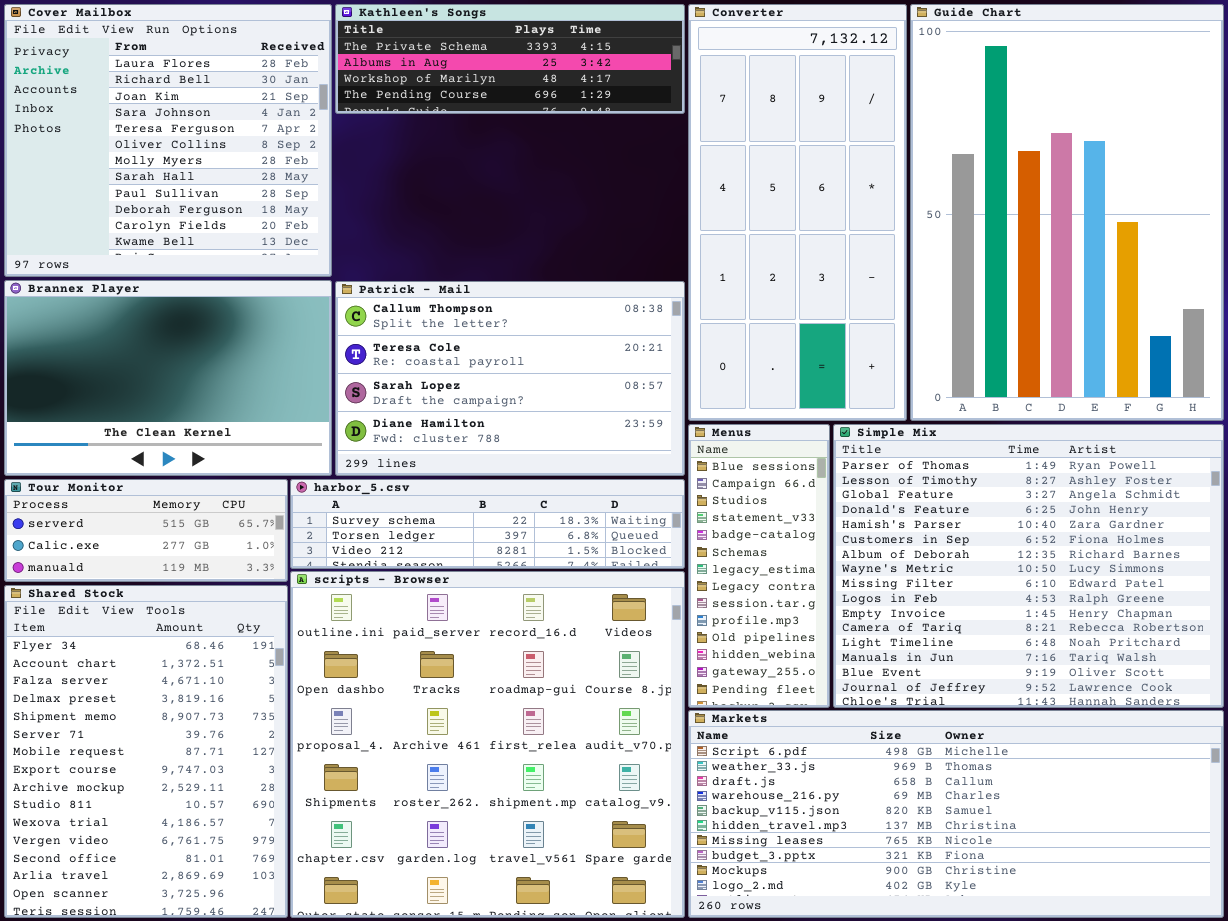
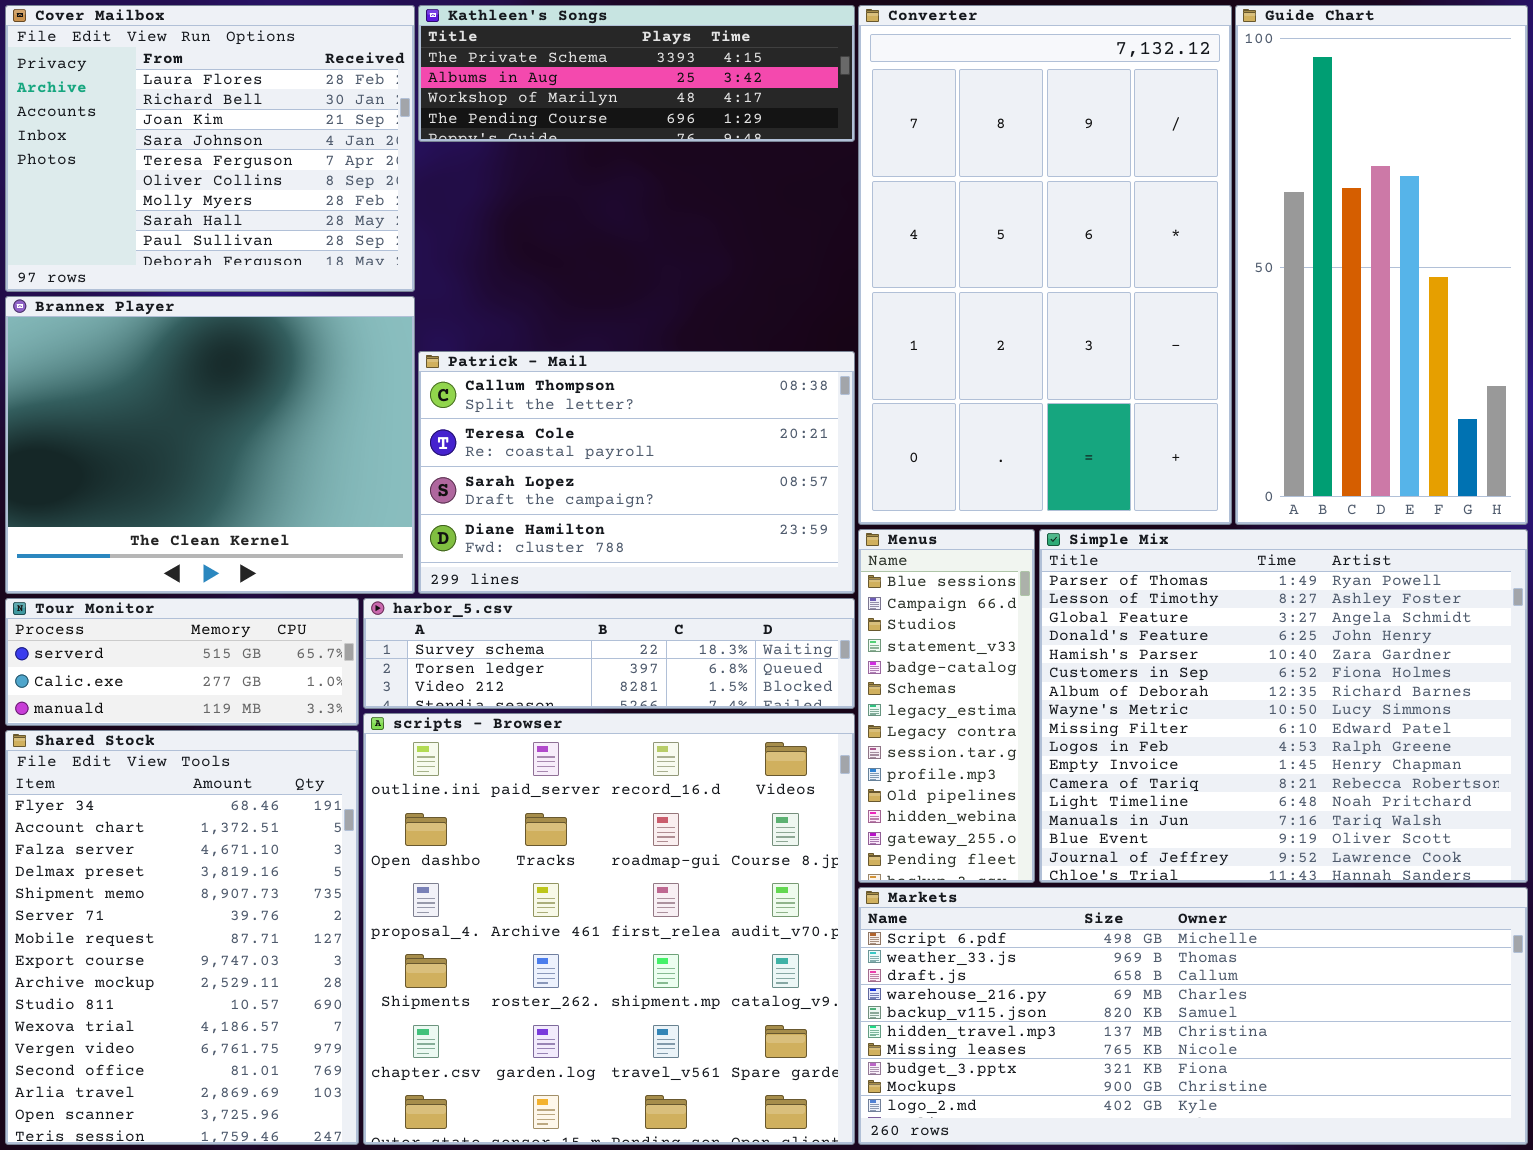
Cover Mailbox: [4,4,332,277] -> [5,5,415,292], resized
Converter: [688,4,907,421] -> [858,5,1232,525], resized
Guide Chart: [910,4,1224,421] -> [1235,5,1528,525], resized
Brannex Player: [4,280,332,476] -> [5,296,415,594], resized

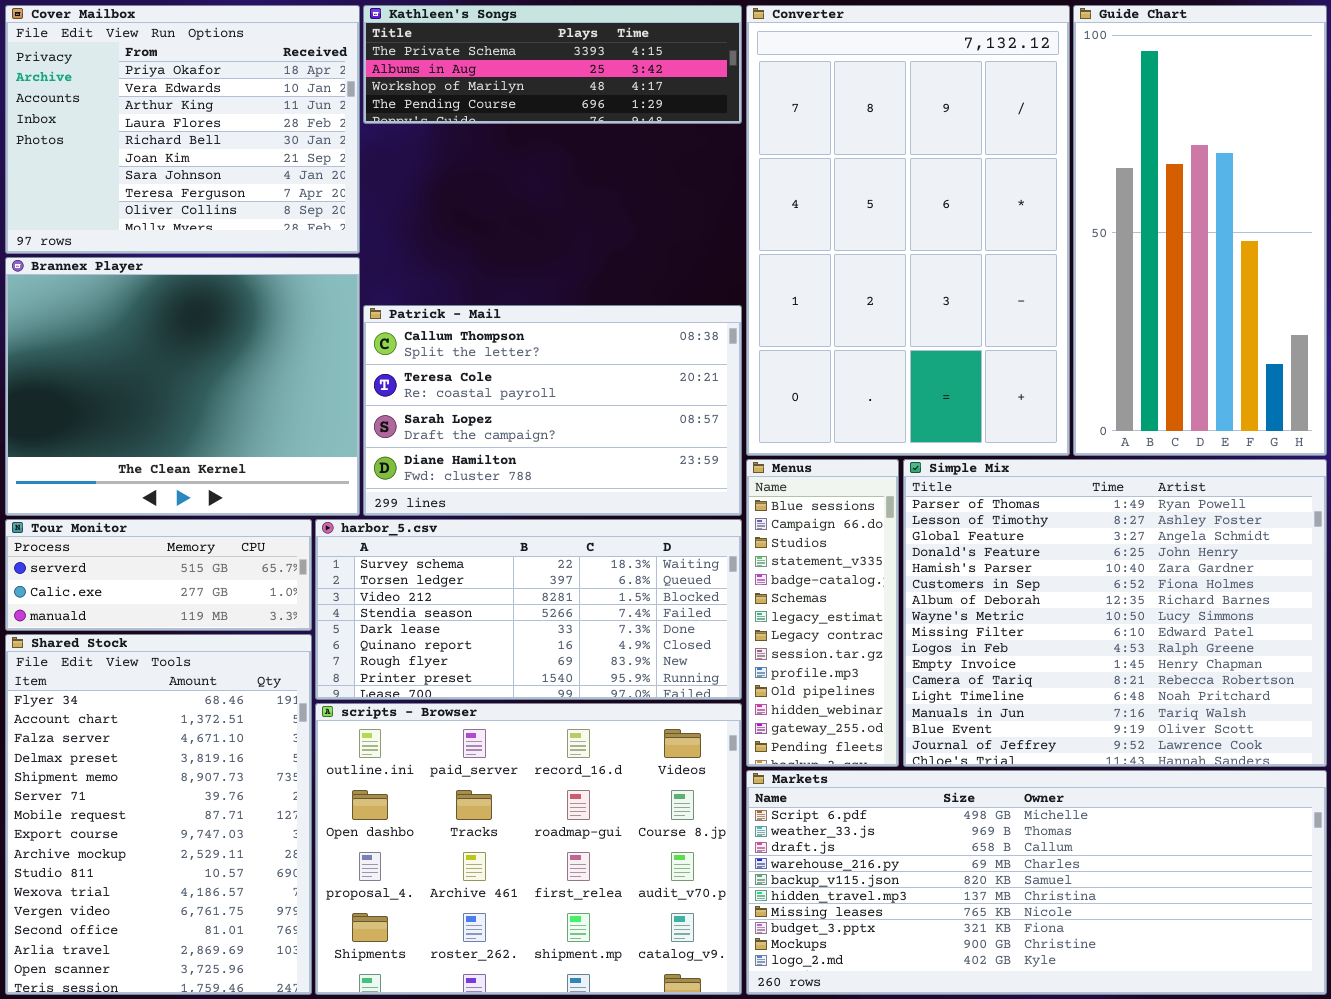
Cover Mailbox: [5,5,415,292] -> [5,5,360,254], scrolled up 3 rows
harbor_5.csv: [363,598,855,709] -> [315,519,742,700], resized
scripts - Browser: [363,713,855,1145] -> [315,703,742,995], resized

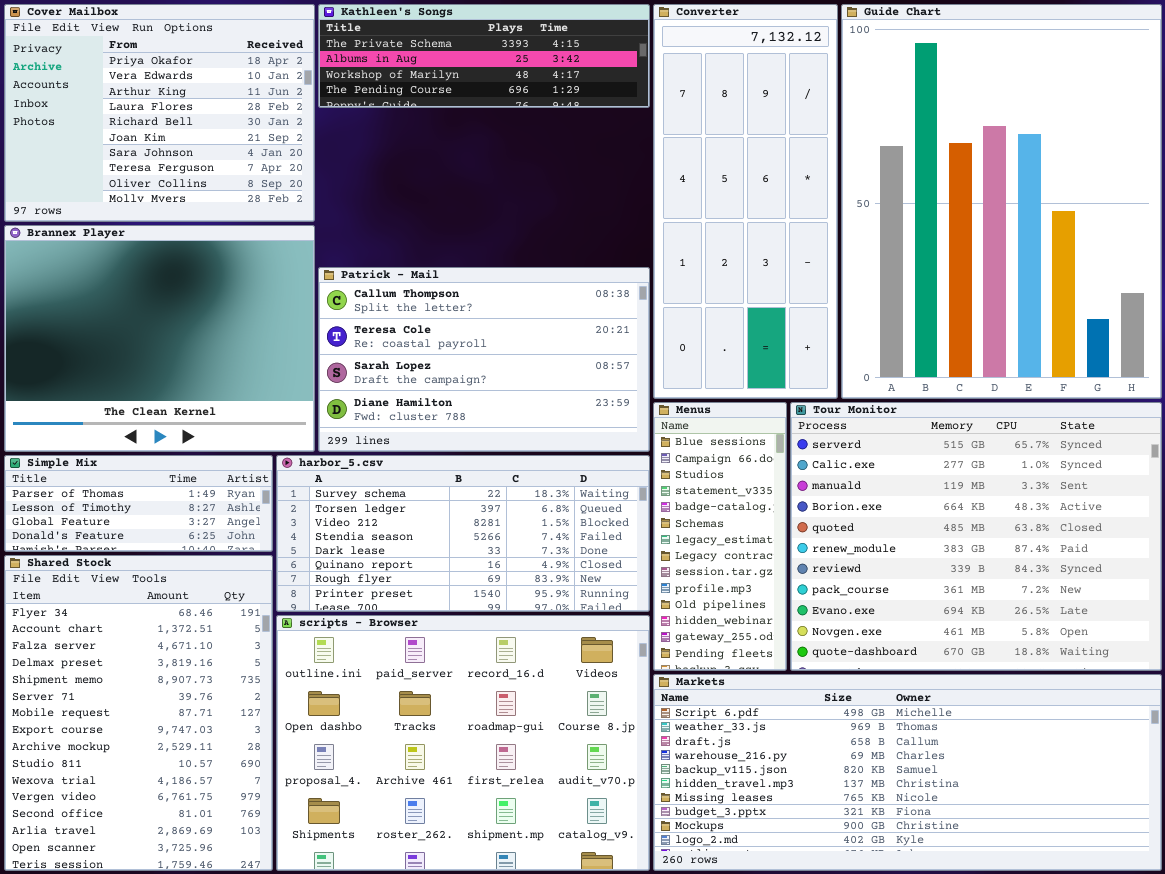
Converter: [746,5,1070,456] -> [653,4,838,399], resized
Guide Chart: [1073,5,1327,456] -> [841,4,1162,399], resized
Simple Mix: [903,459,1327,767] -> [4,455,273,552], moved, resized
Tour Monitor: [5,519,312,631] -> [790,402,1162,671], moved, resized

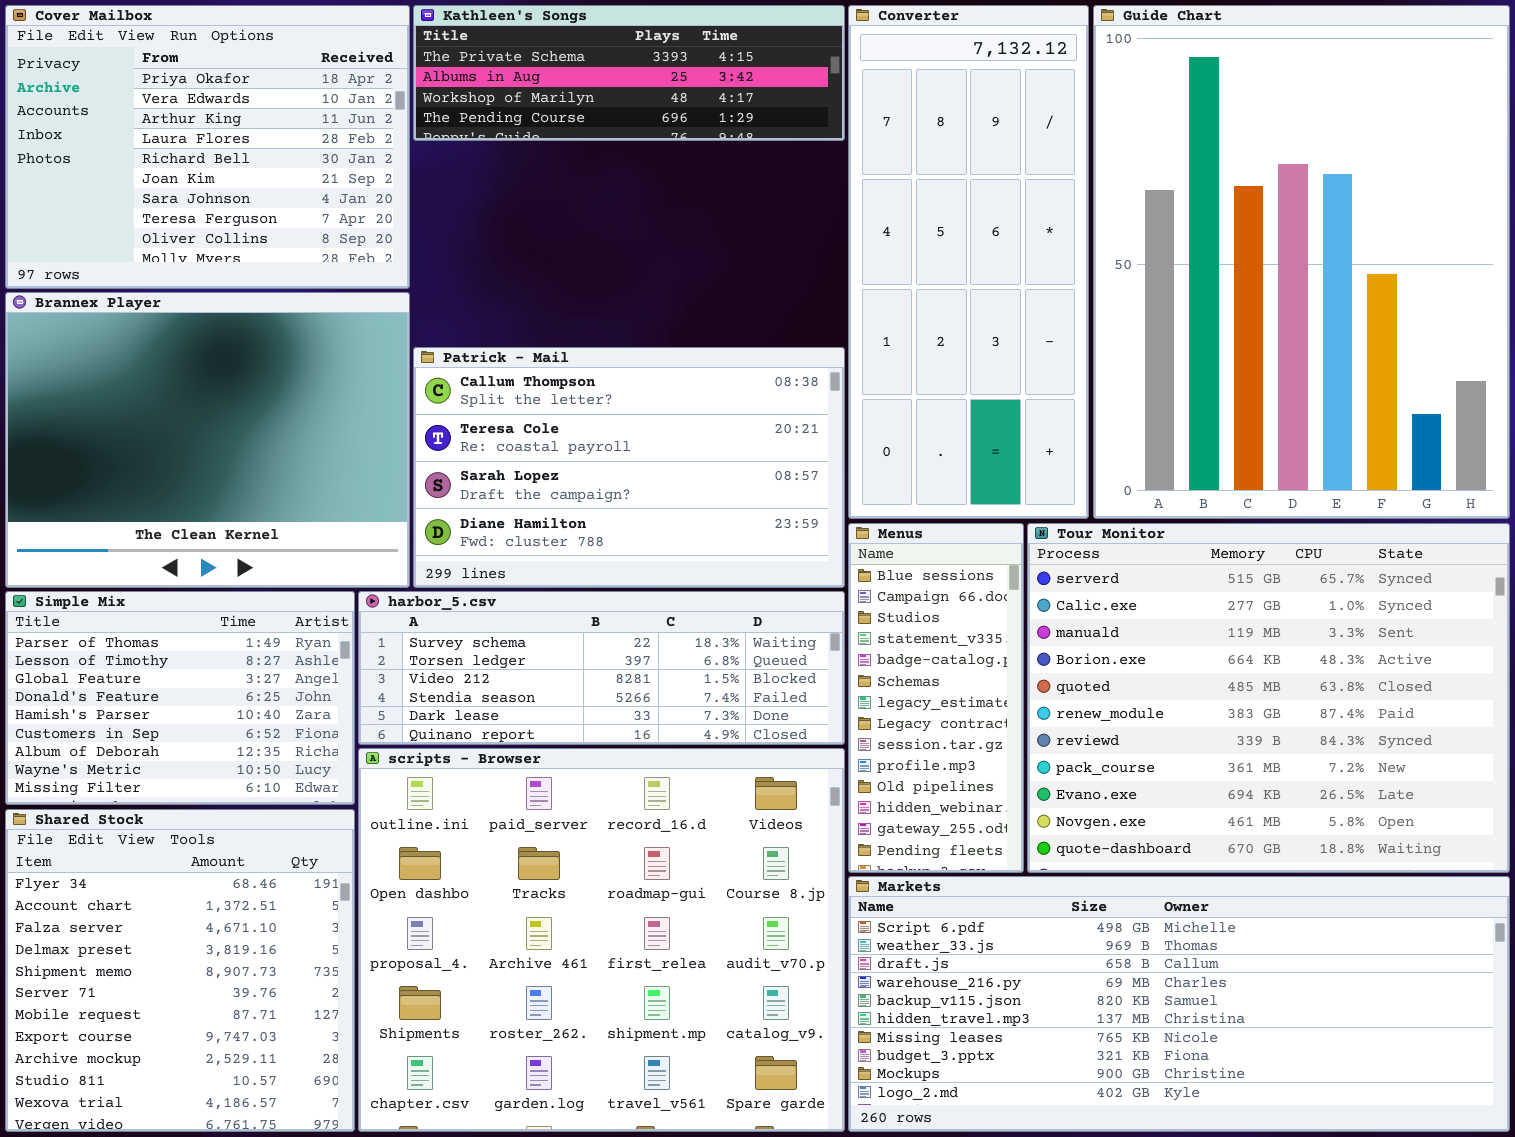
Simple Mix: [4,455,273,552] -> [5,591,355,805], resized
harbor_5.csv: [276,455,650,612] -> [358,591,845,745], resized
Shared Stock: [4,555,273,871] -> [5,809,355,1132], resized
scripts - Browser: [276,615,650,871] -> [358,748,845,1132], resized

